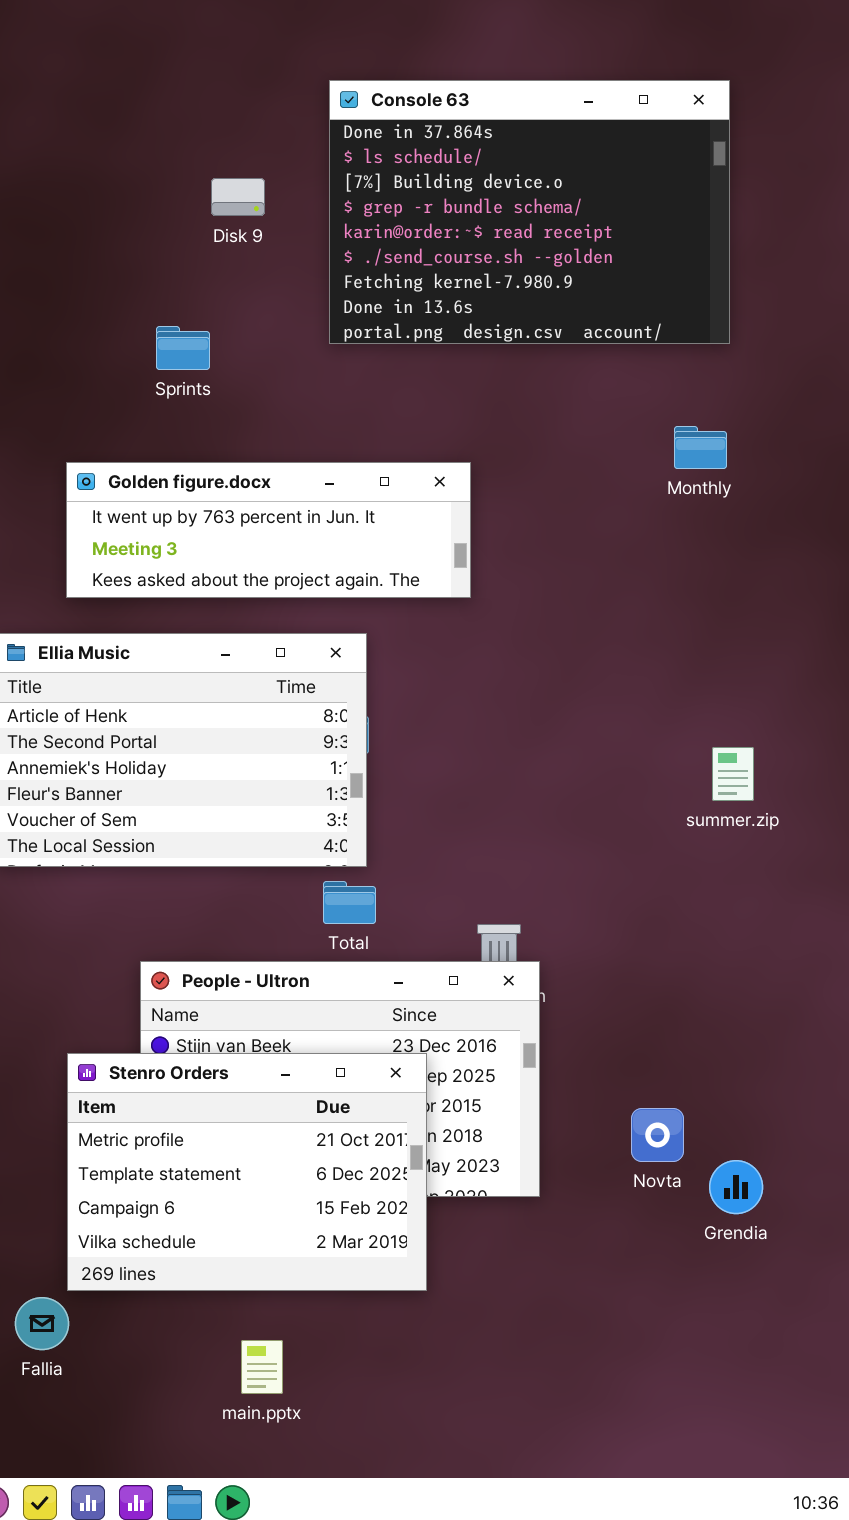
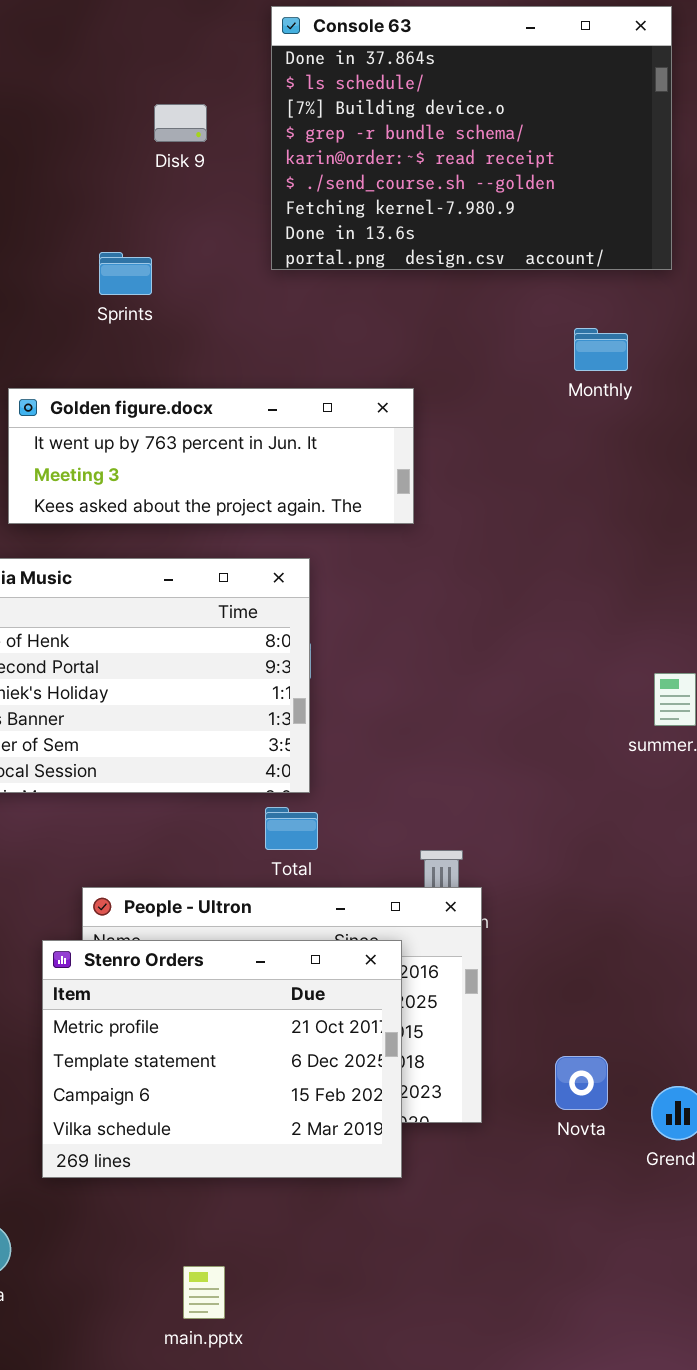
Monthly: [674,426,727,469] -> [574,328,628,371], moved
Stenro Orders: [67,1053,427,1291] -> [42,940,402,1178], moved
Novta: [631,1108,684,1162] -> [555,1056,608,1110], moved

